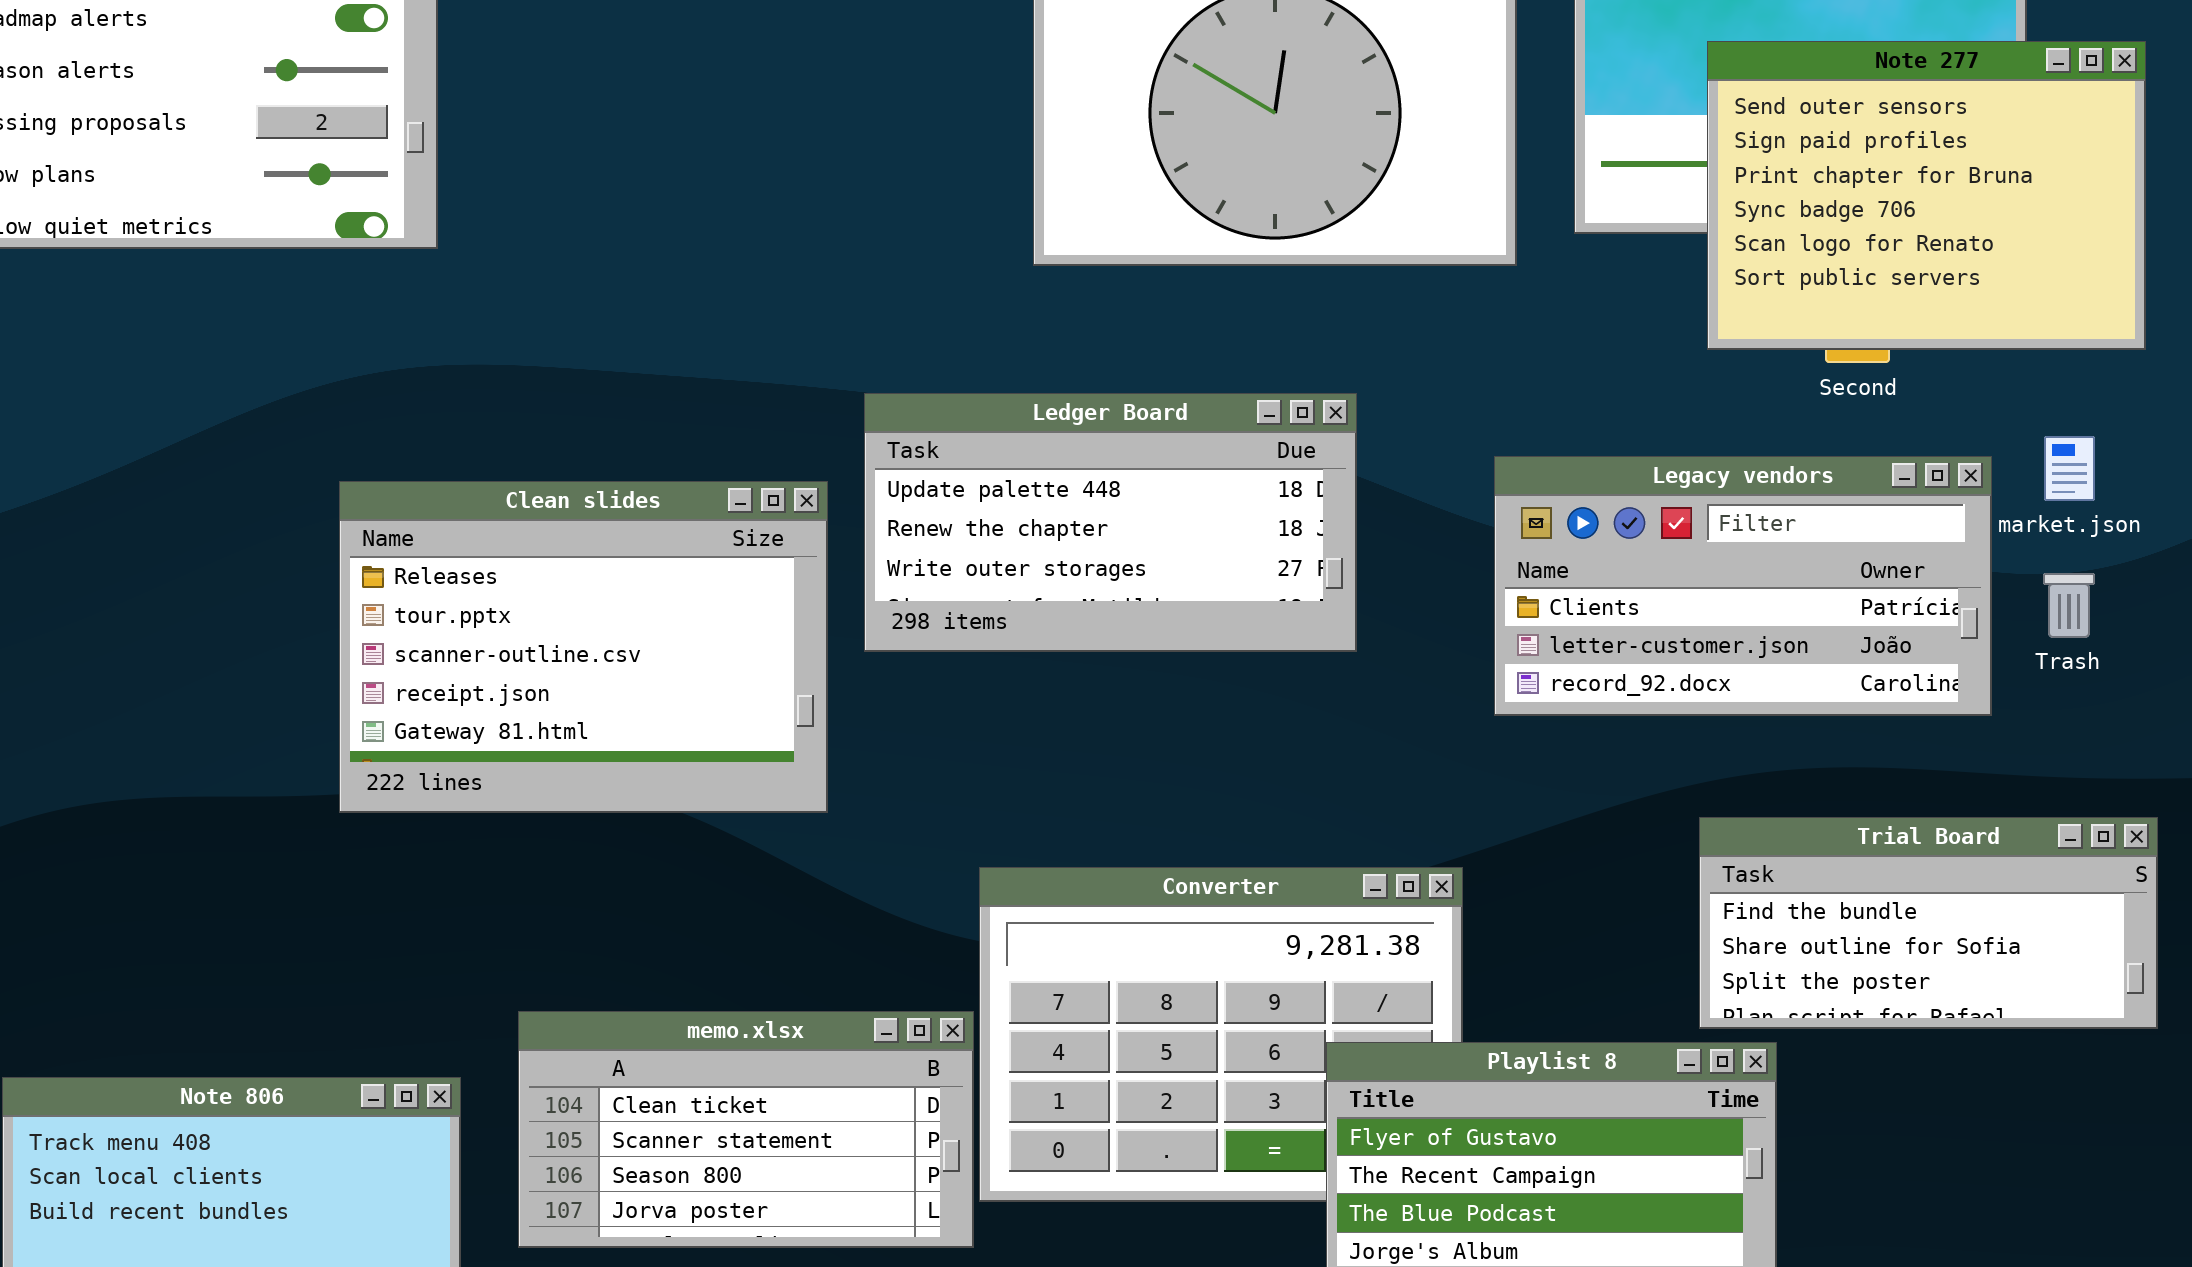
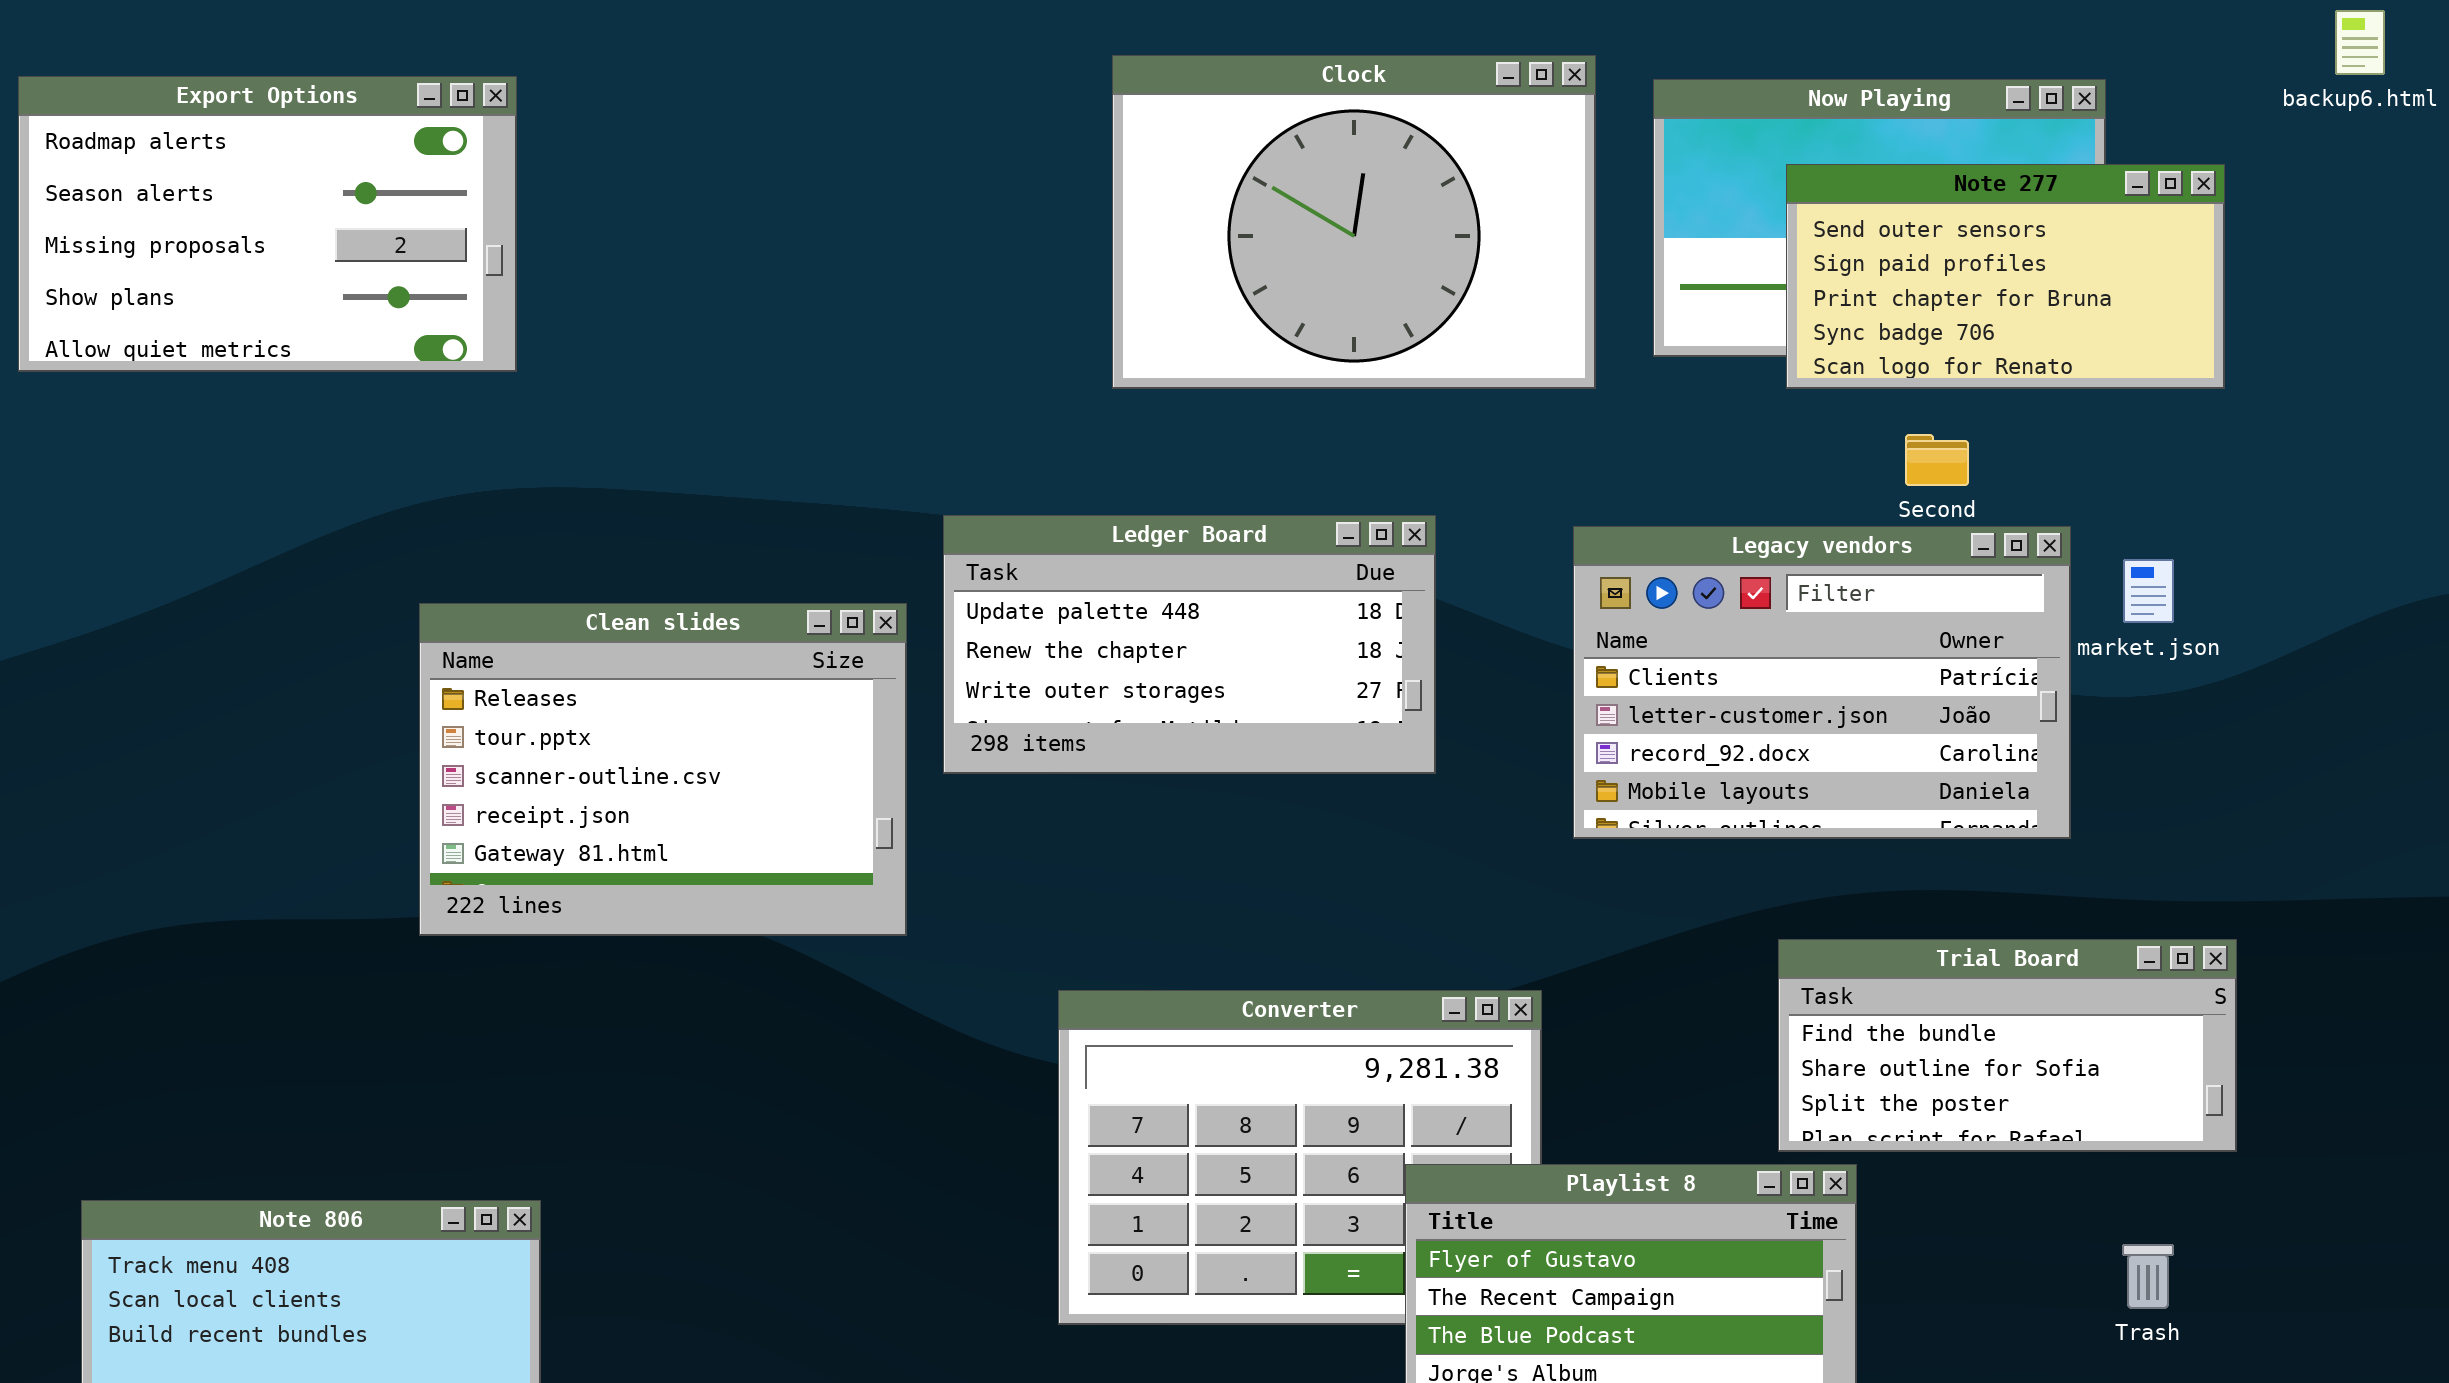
Note 277: [1707,41,2146,350] -> [1786,164,2225,389], resized
Legacy vendors: [1494,456,1992,716] -> [1573,526,2071,839], resized
Trash: [2043,573,2095,638] -> [2122,1244,2174,1309], moved
memo.xlsx: [518,1011,974,1248] -> none, closed

